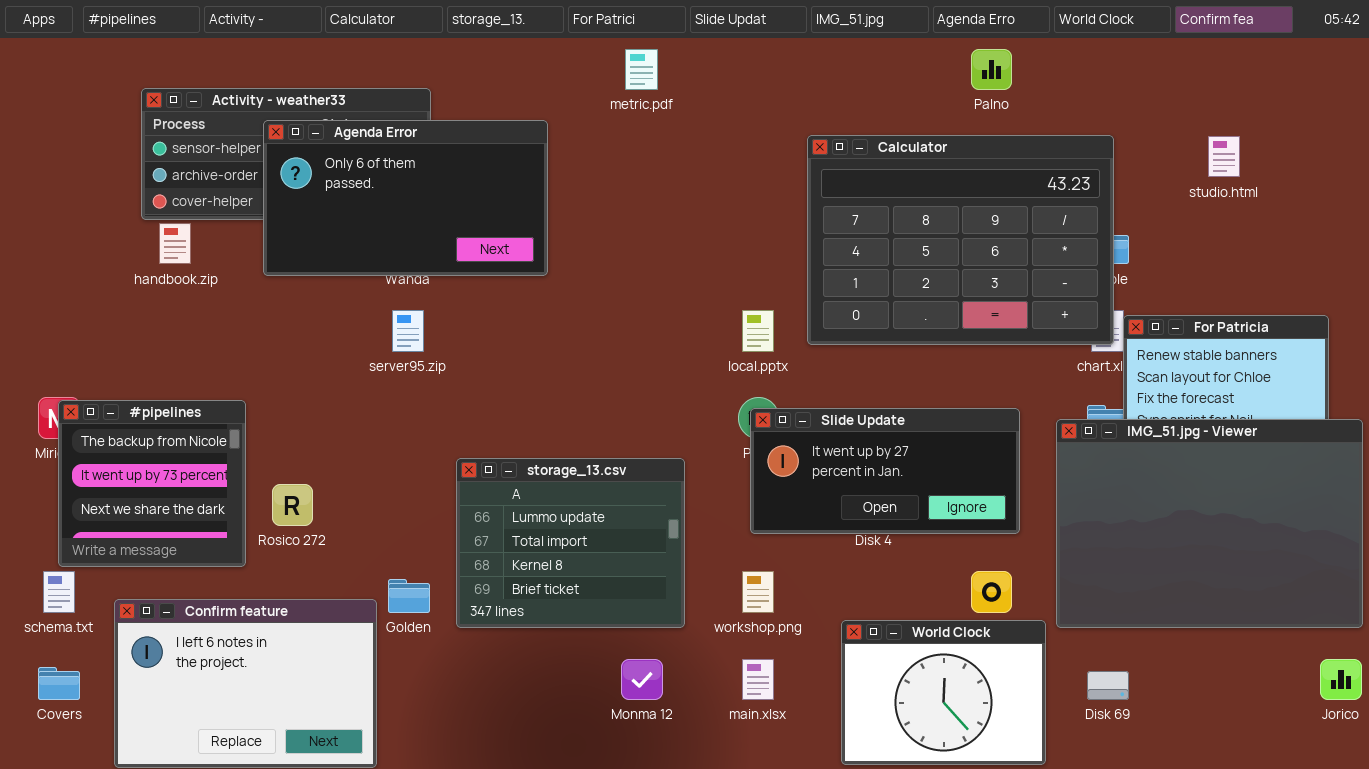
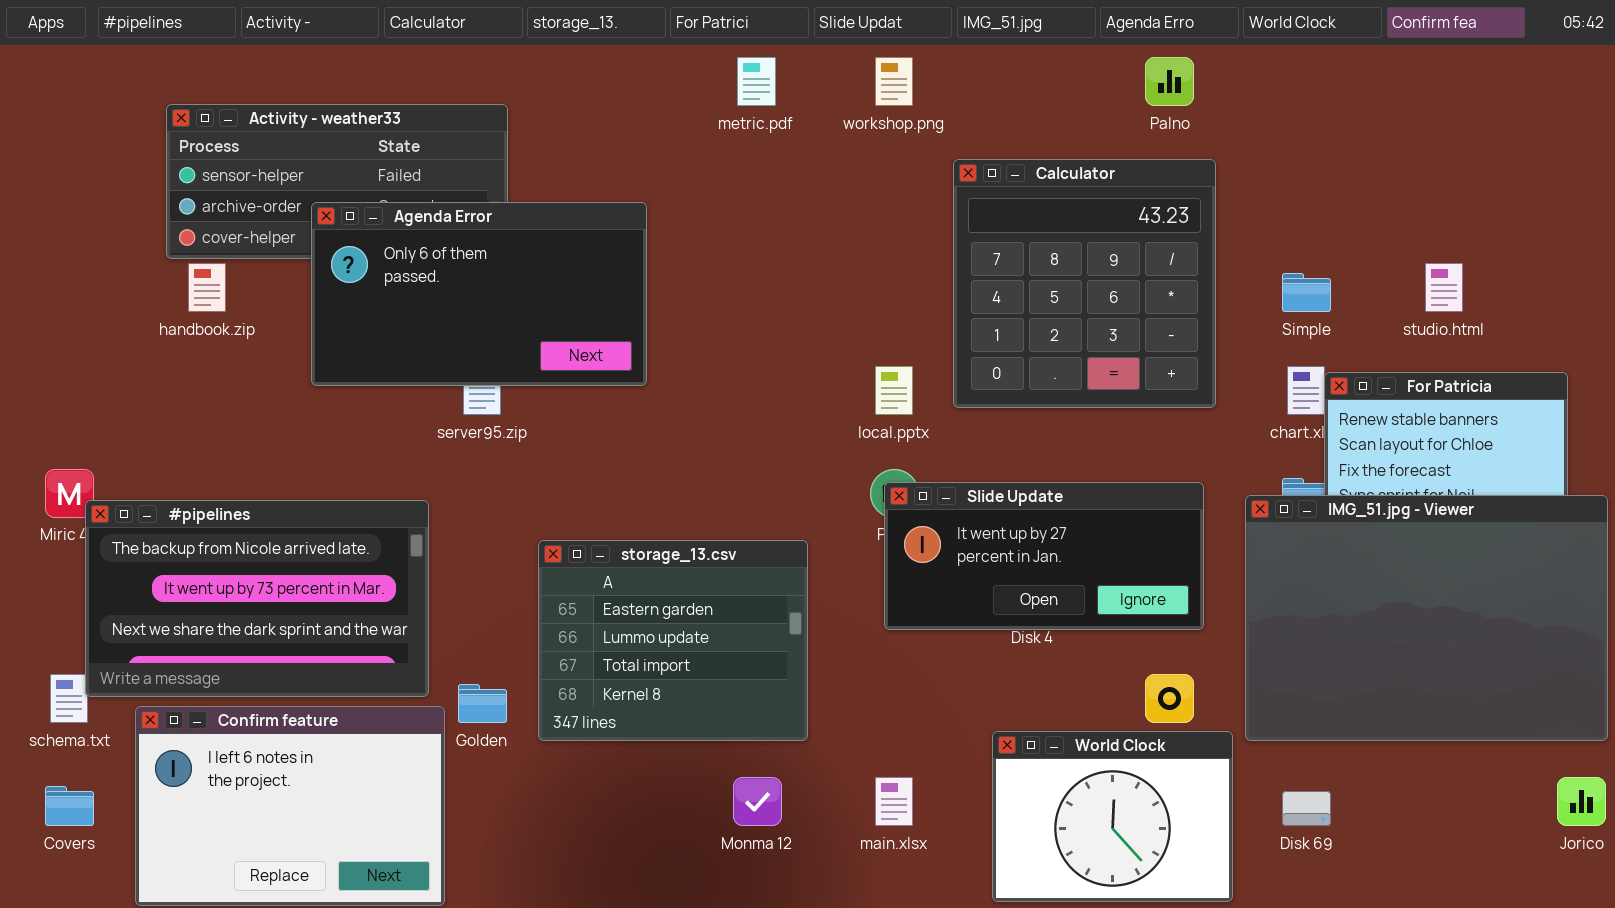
Agenda Error: [263,120,548,276] -> [311,202,647,386], moved
Calculator: [807,135,1114,345] -> [953,159,1216,408], resized
studio.html: [1208,136,1240,177] -> [1425,263,1463,312], moved
#pipelines: [58,400,246,567] -> [85,500,429,697], moved, resized
storage_13.csv: [456,458,685,628] -> [538,540,808,741], scrolled up 1 row
workshop.png: [742,571,774,613] -> [875,57,913,106], moved

